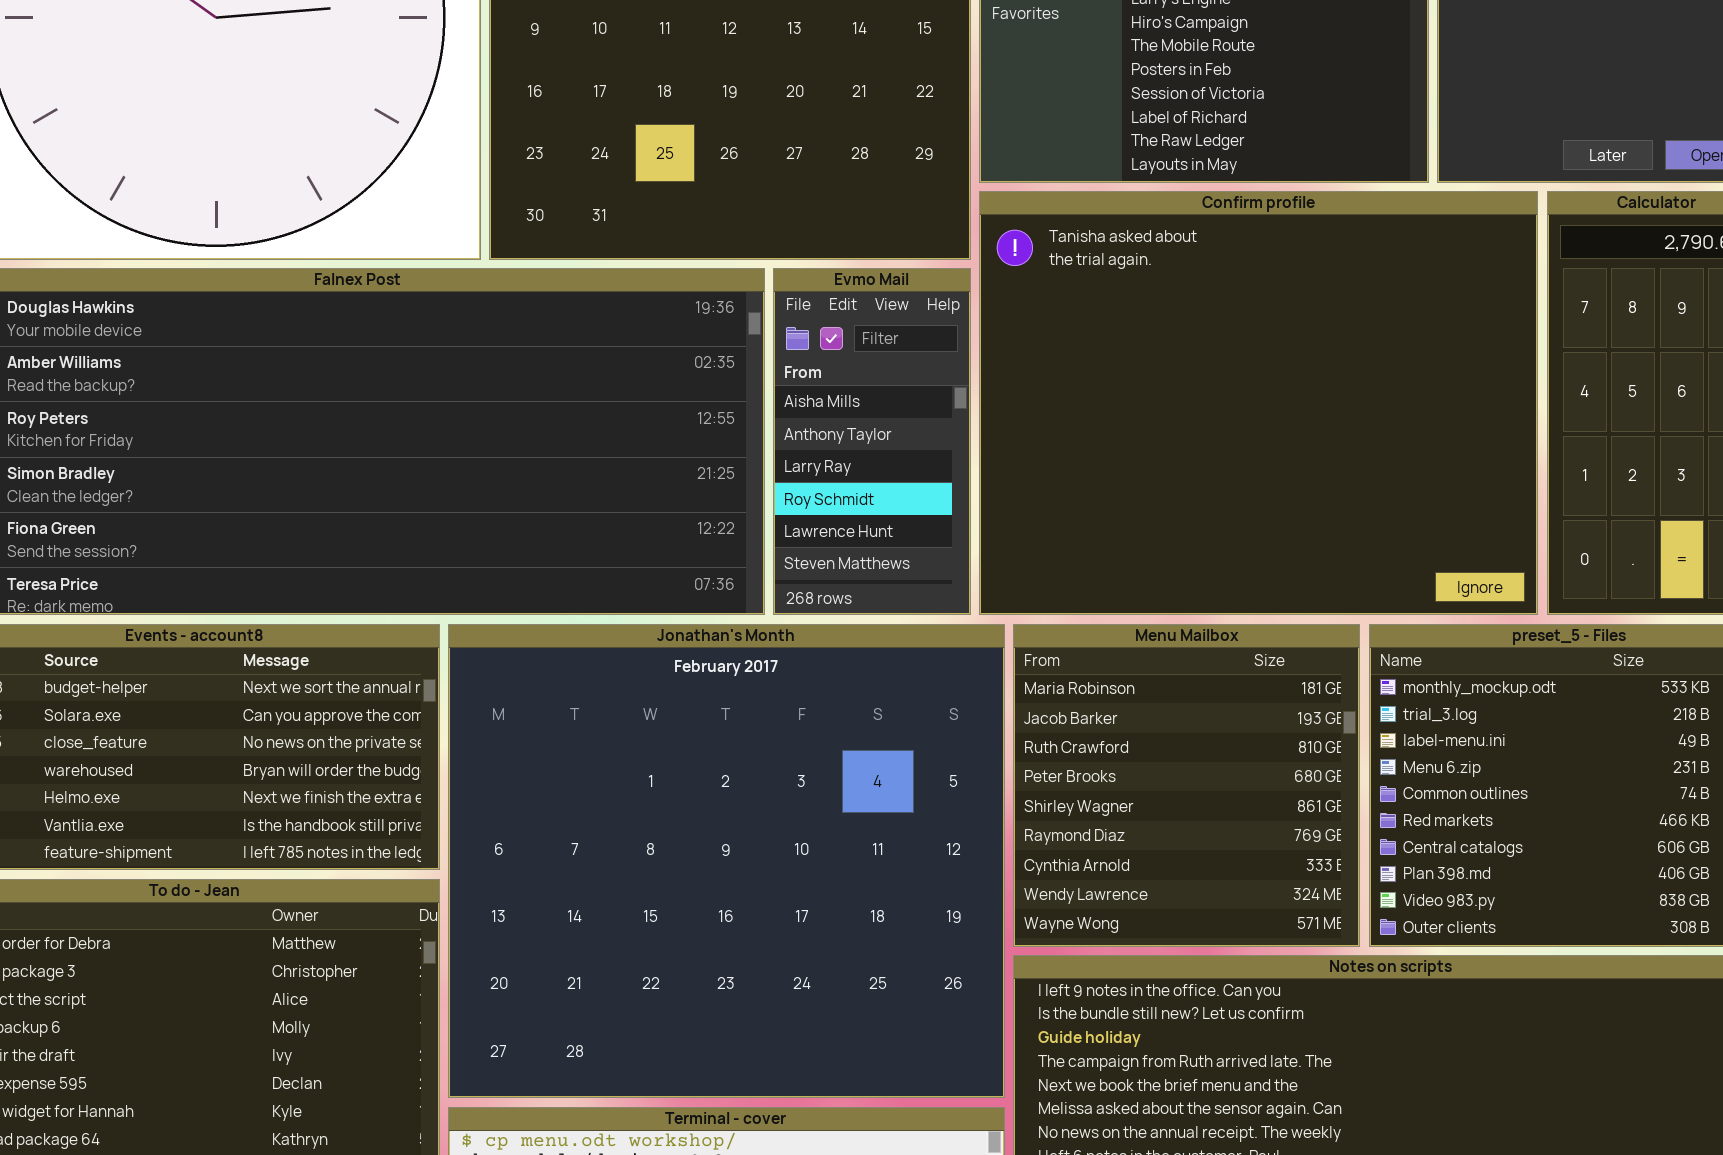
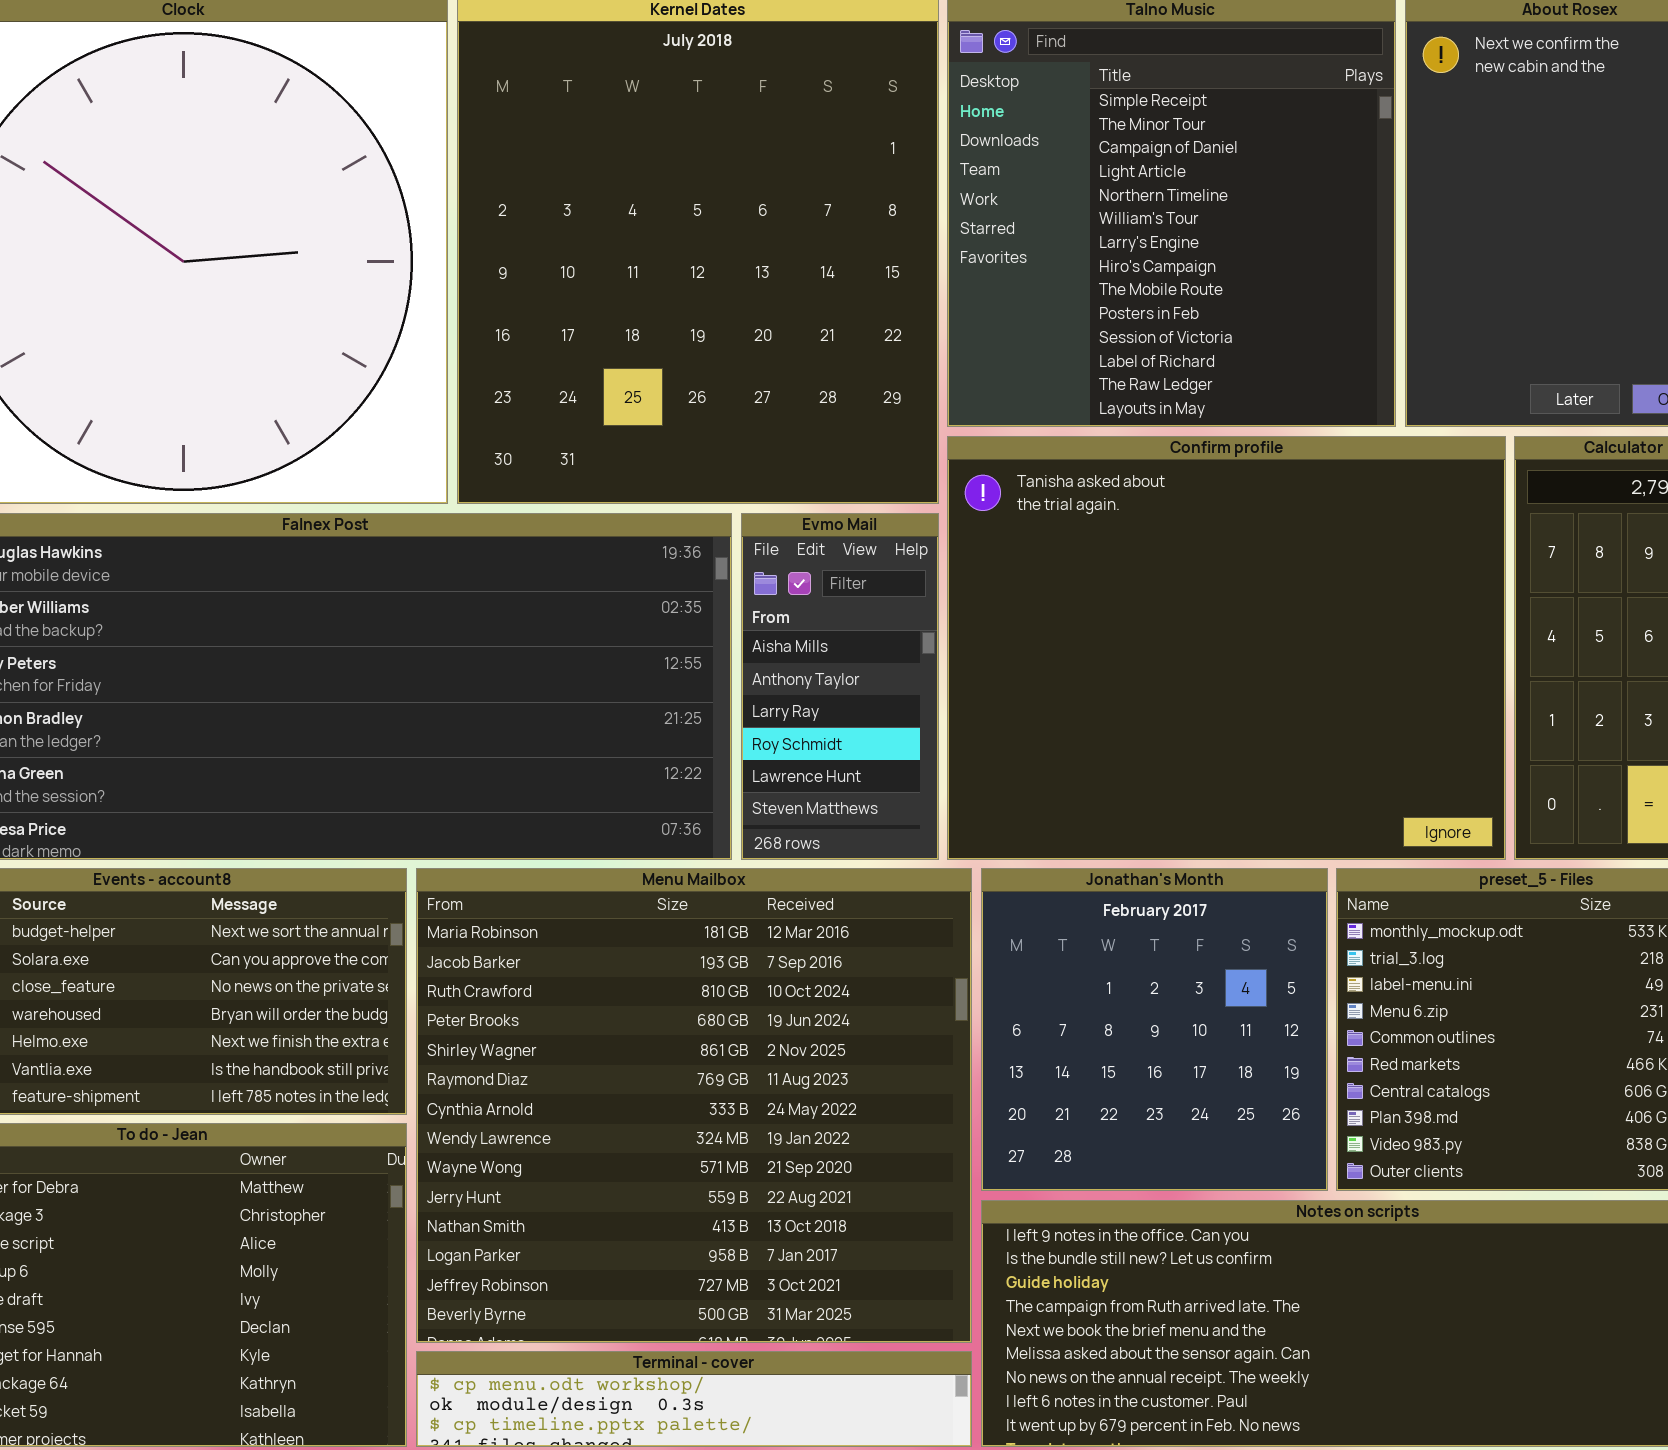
Jonathan's Month: [448,624,1005,1098] -> [981,868,1328,1191], moved, resized
Menu Mailbox: [1013,624,1360,947] -> [416,868,972,1343], moved, resized

